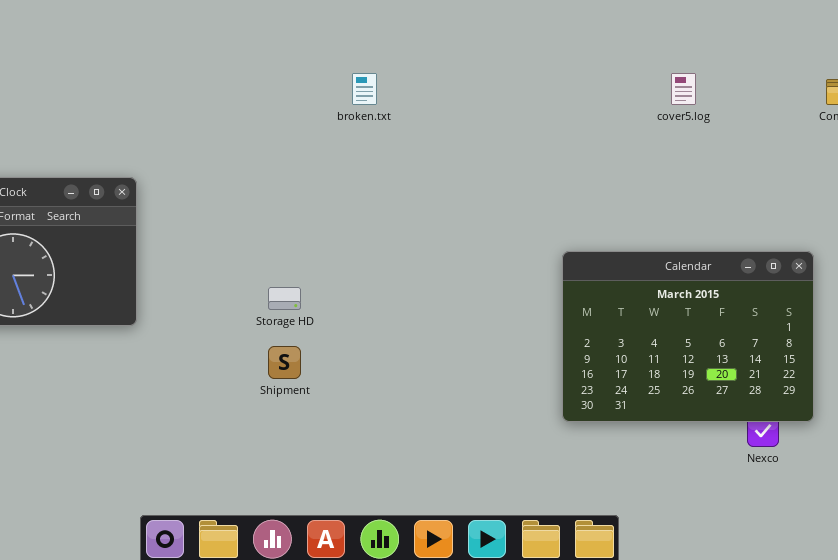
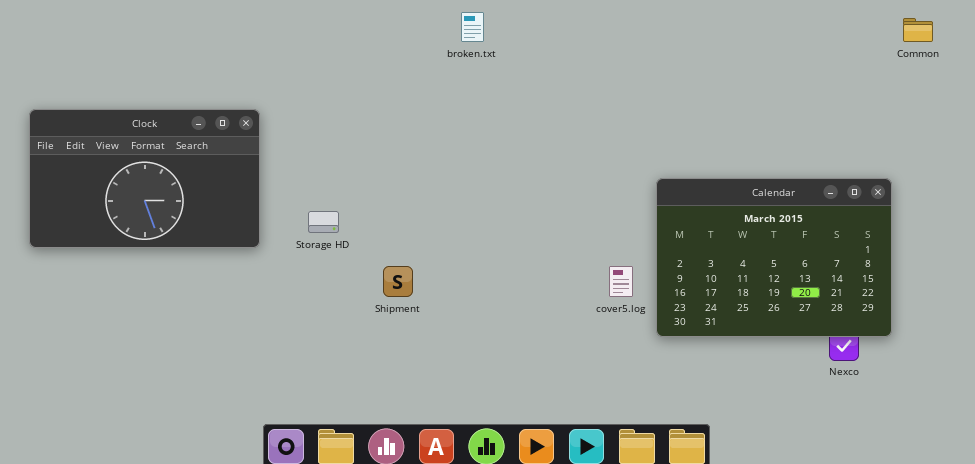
cover5.log: [671,73,696,105] -> [609,266,633,297], moved
Storage HD: [268,287,301,310] -> [308,211,339,233], moved

